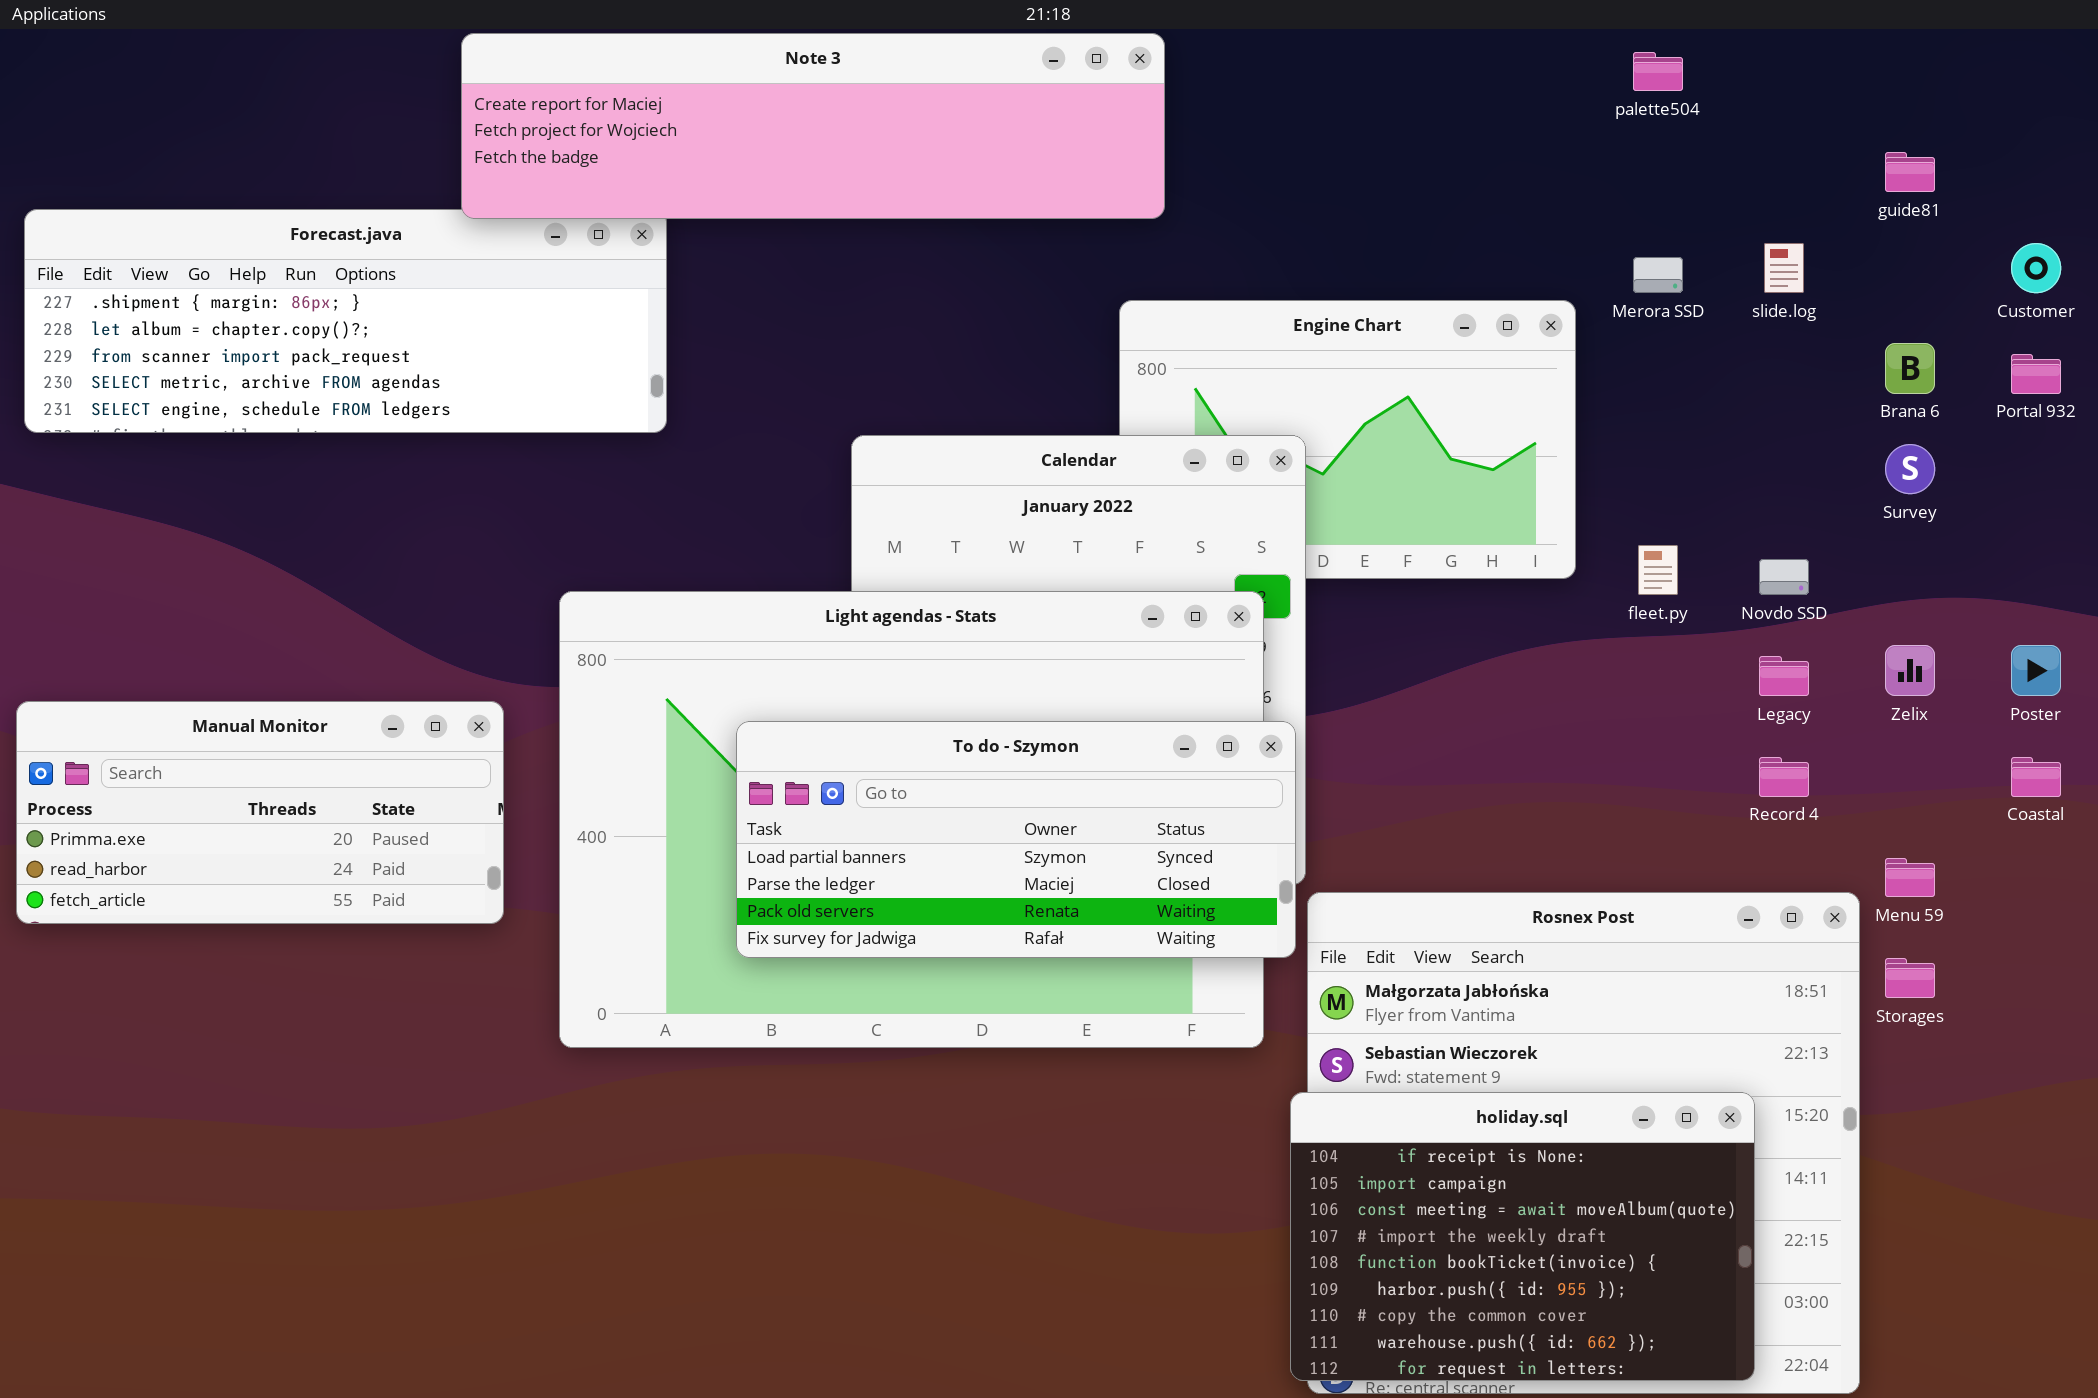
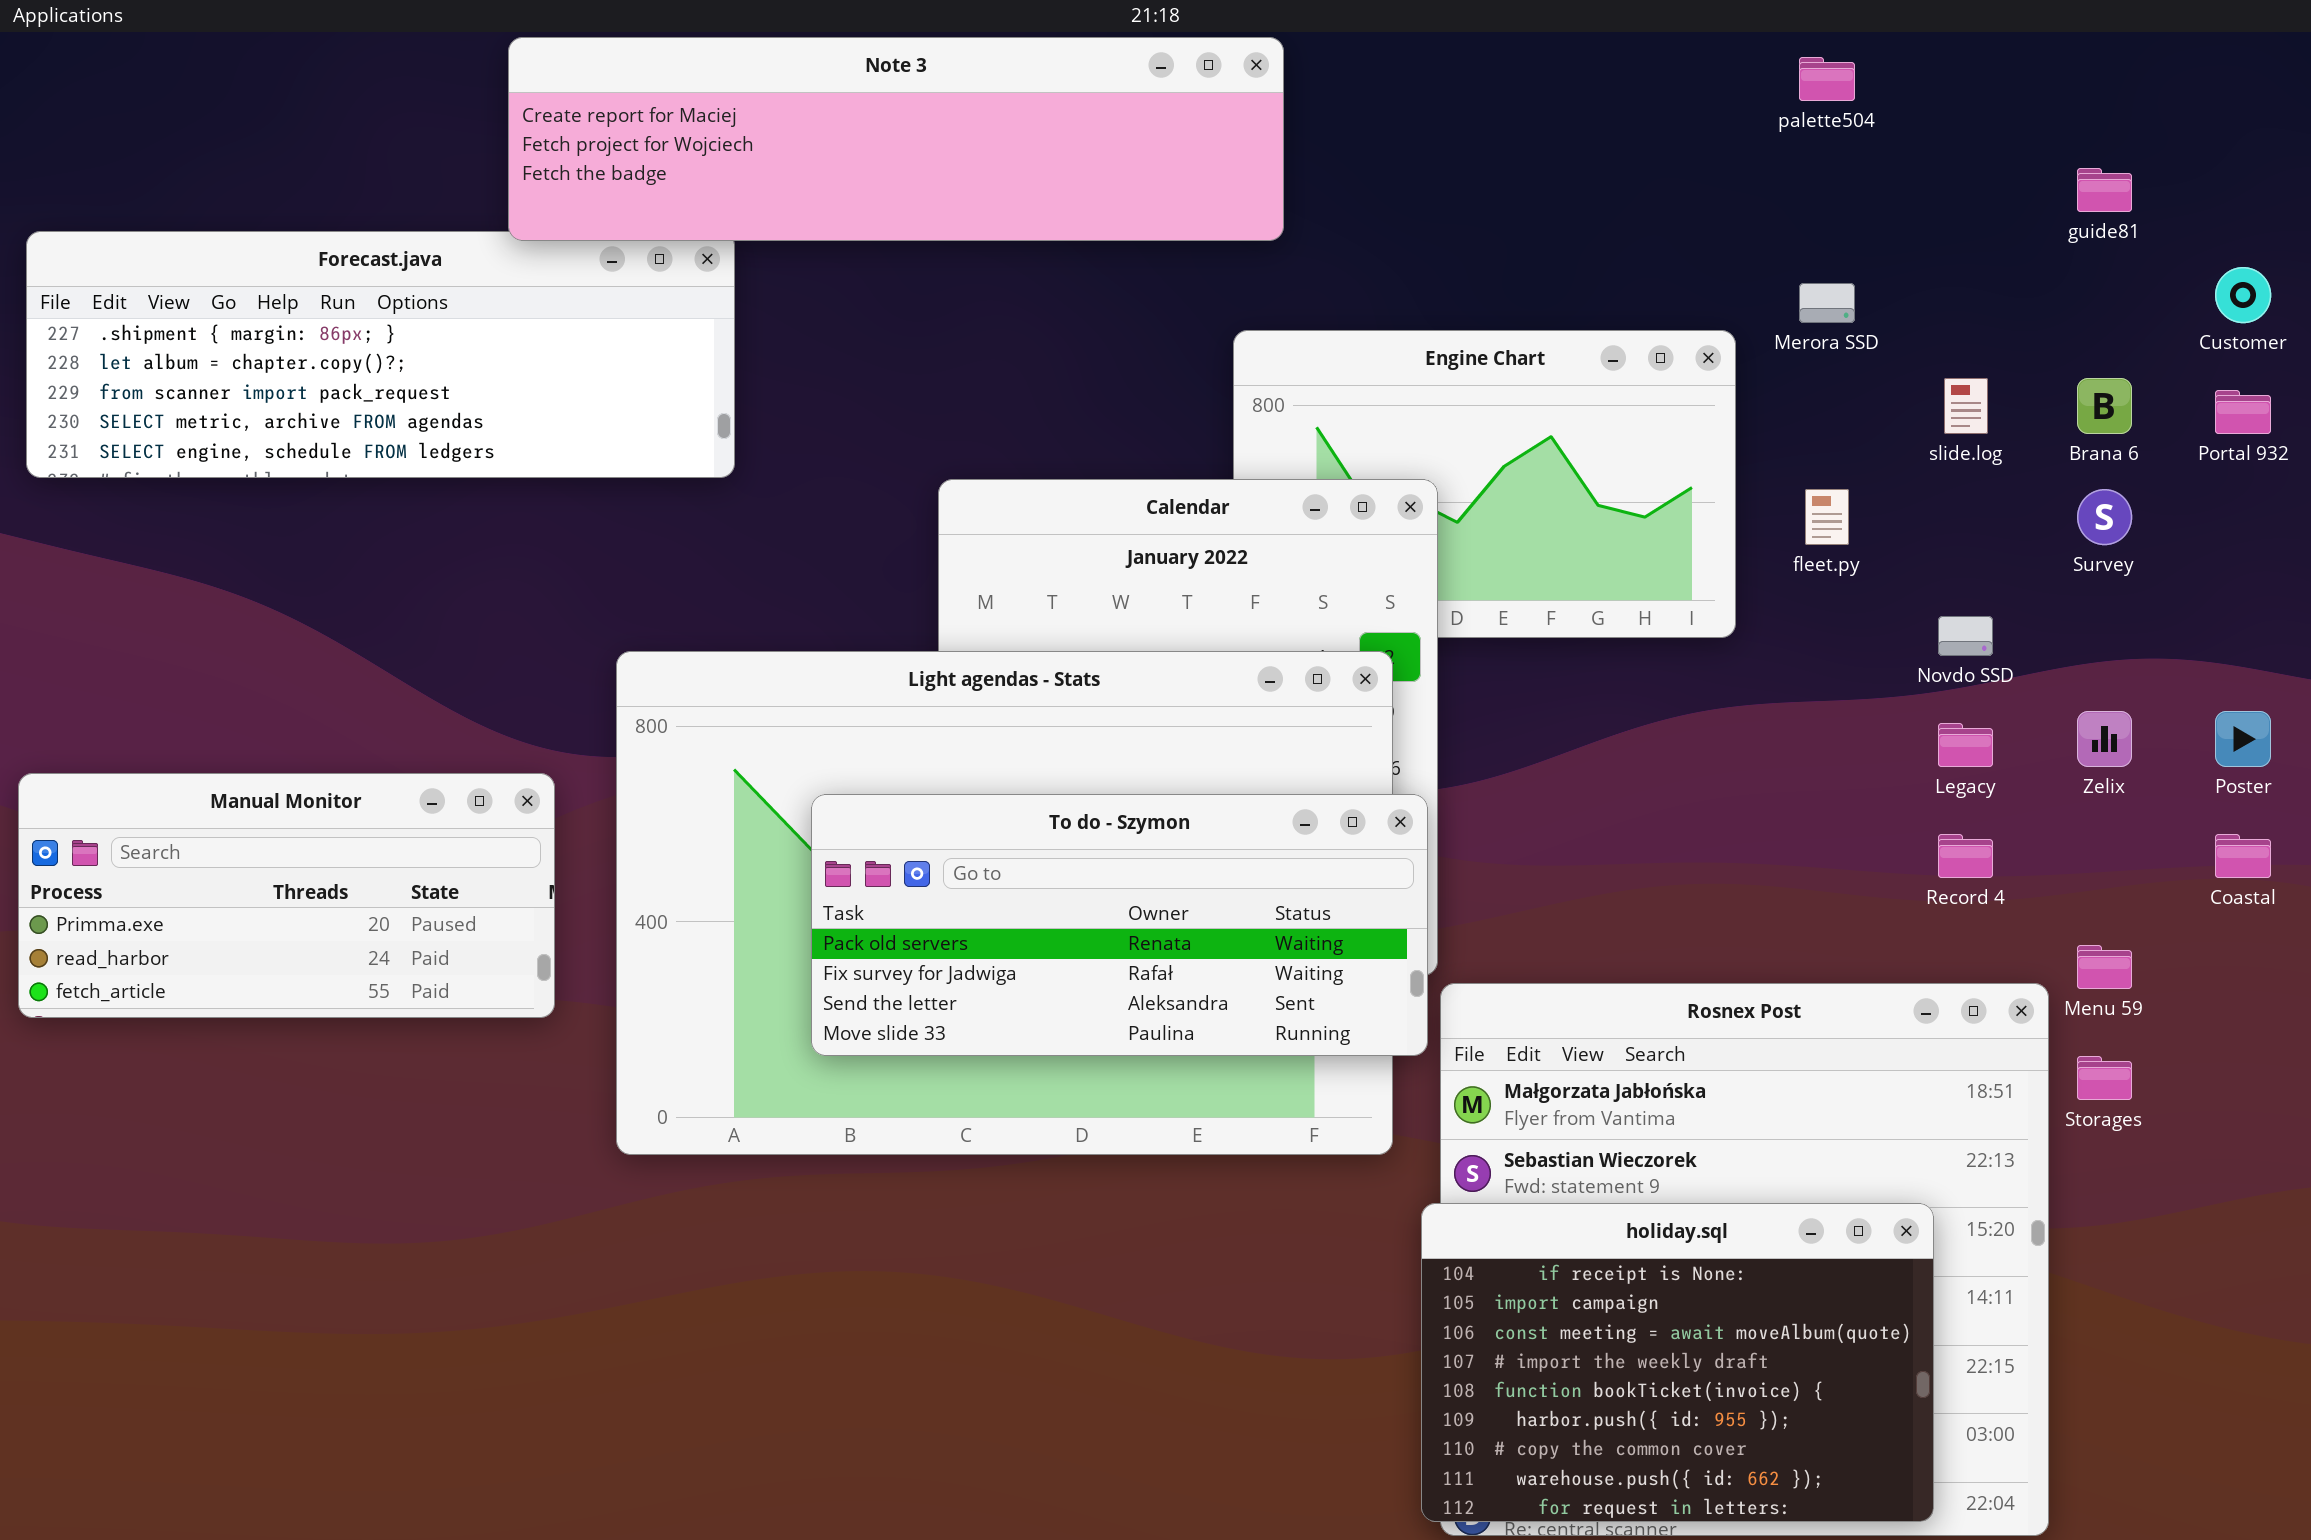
slide.log: [1764,243,1804,293] -> [1944,378,1988,434], moved
fleet.py: [1638,545,1678,595] -> [1805,489,1849,545], moved
To do - Szymon: [736,721,1296,958] -> [811,794,1428,1056], scrolled down 2 rows

